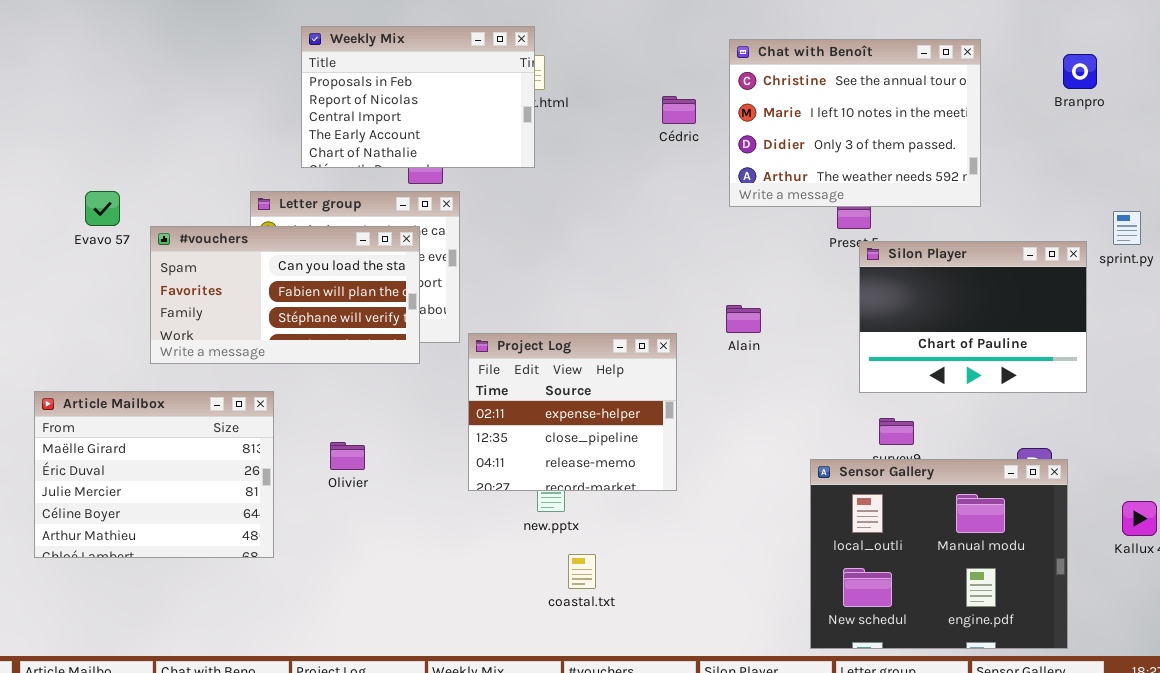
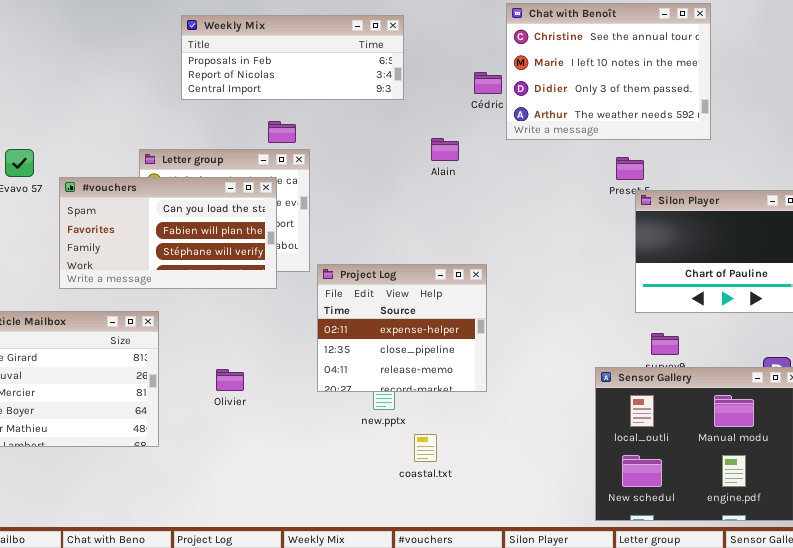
Weekly Mix: [301,26,535,168] -> [181,15,404,100], resized
Chat with Benoît: [729,39,981,207] -> [506,3,711,140], moved
Alain: [726,305,761,333] -> [431,138,459,161], moved
Olivier: [330,442,365,470] -> [216,369,244,391], moved
coastal.txt: [568,554,596,589] -> [414,434,437,462], moved

